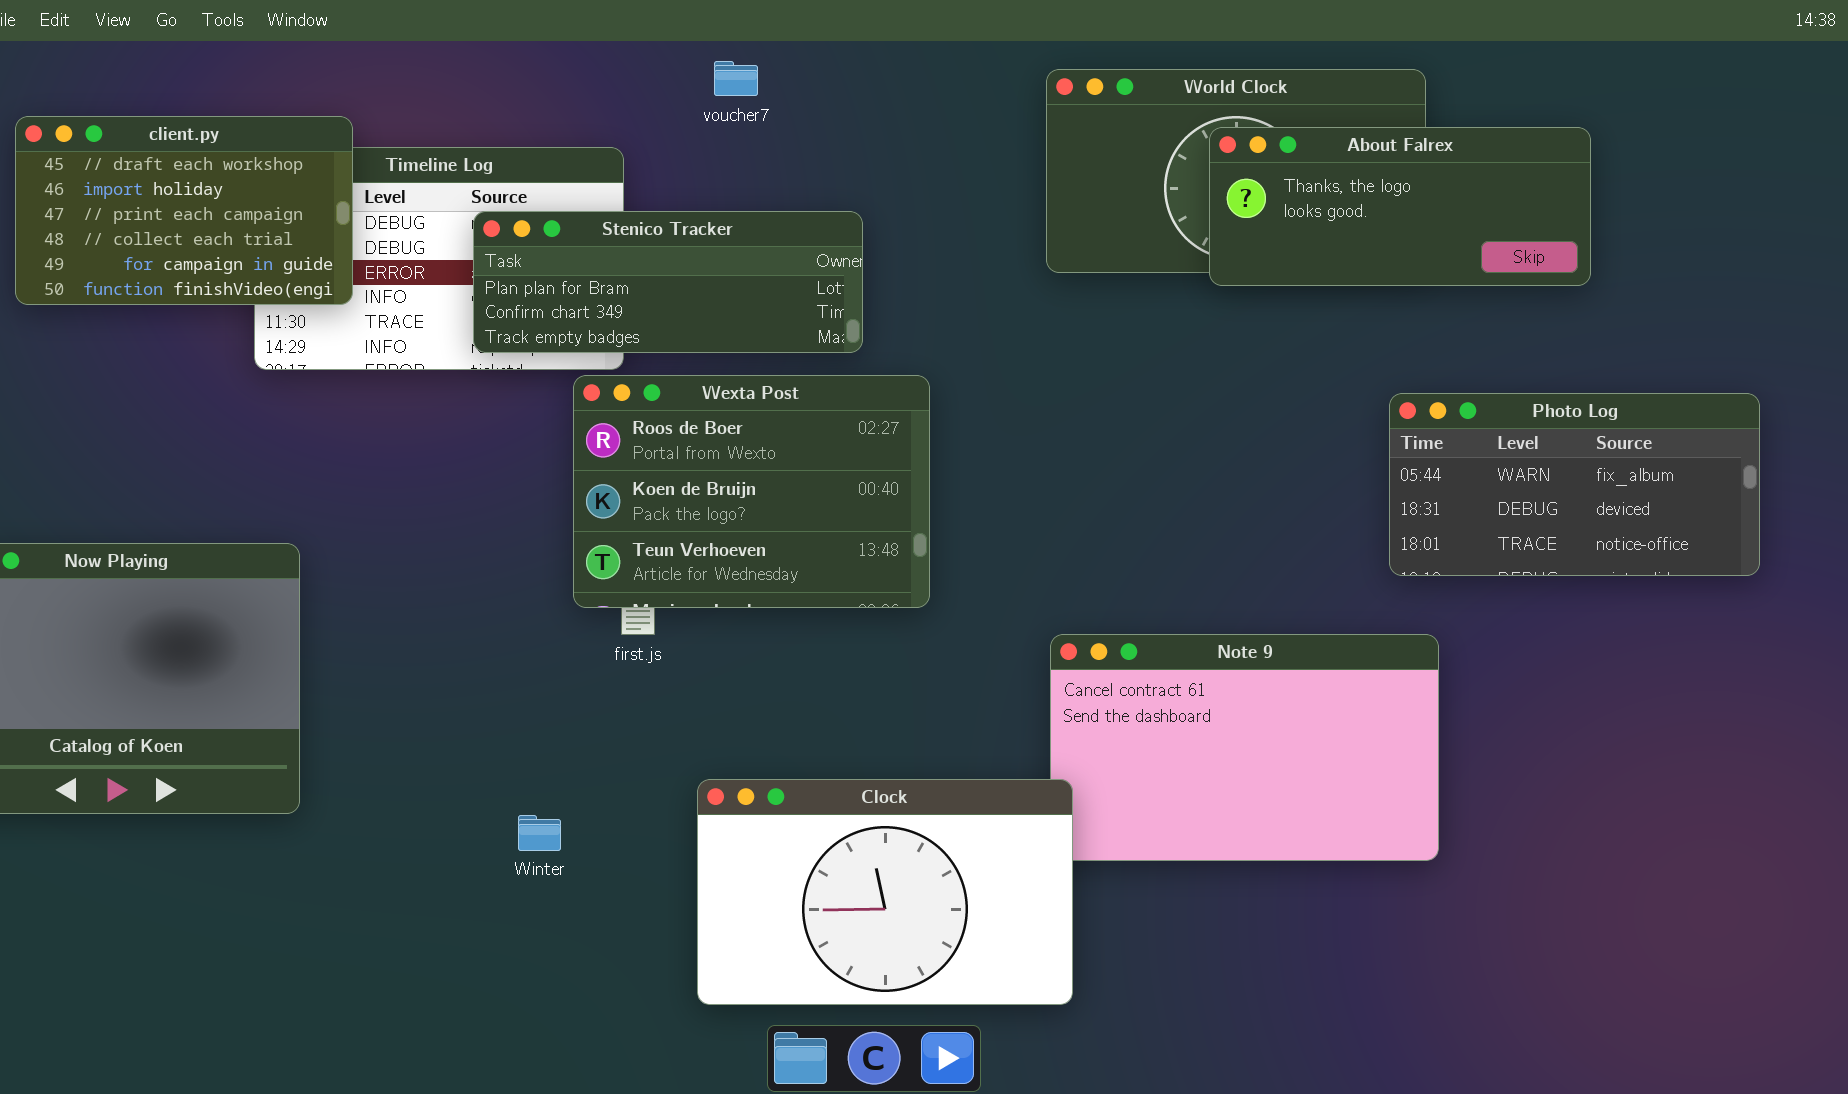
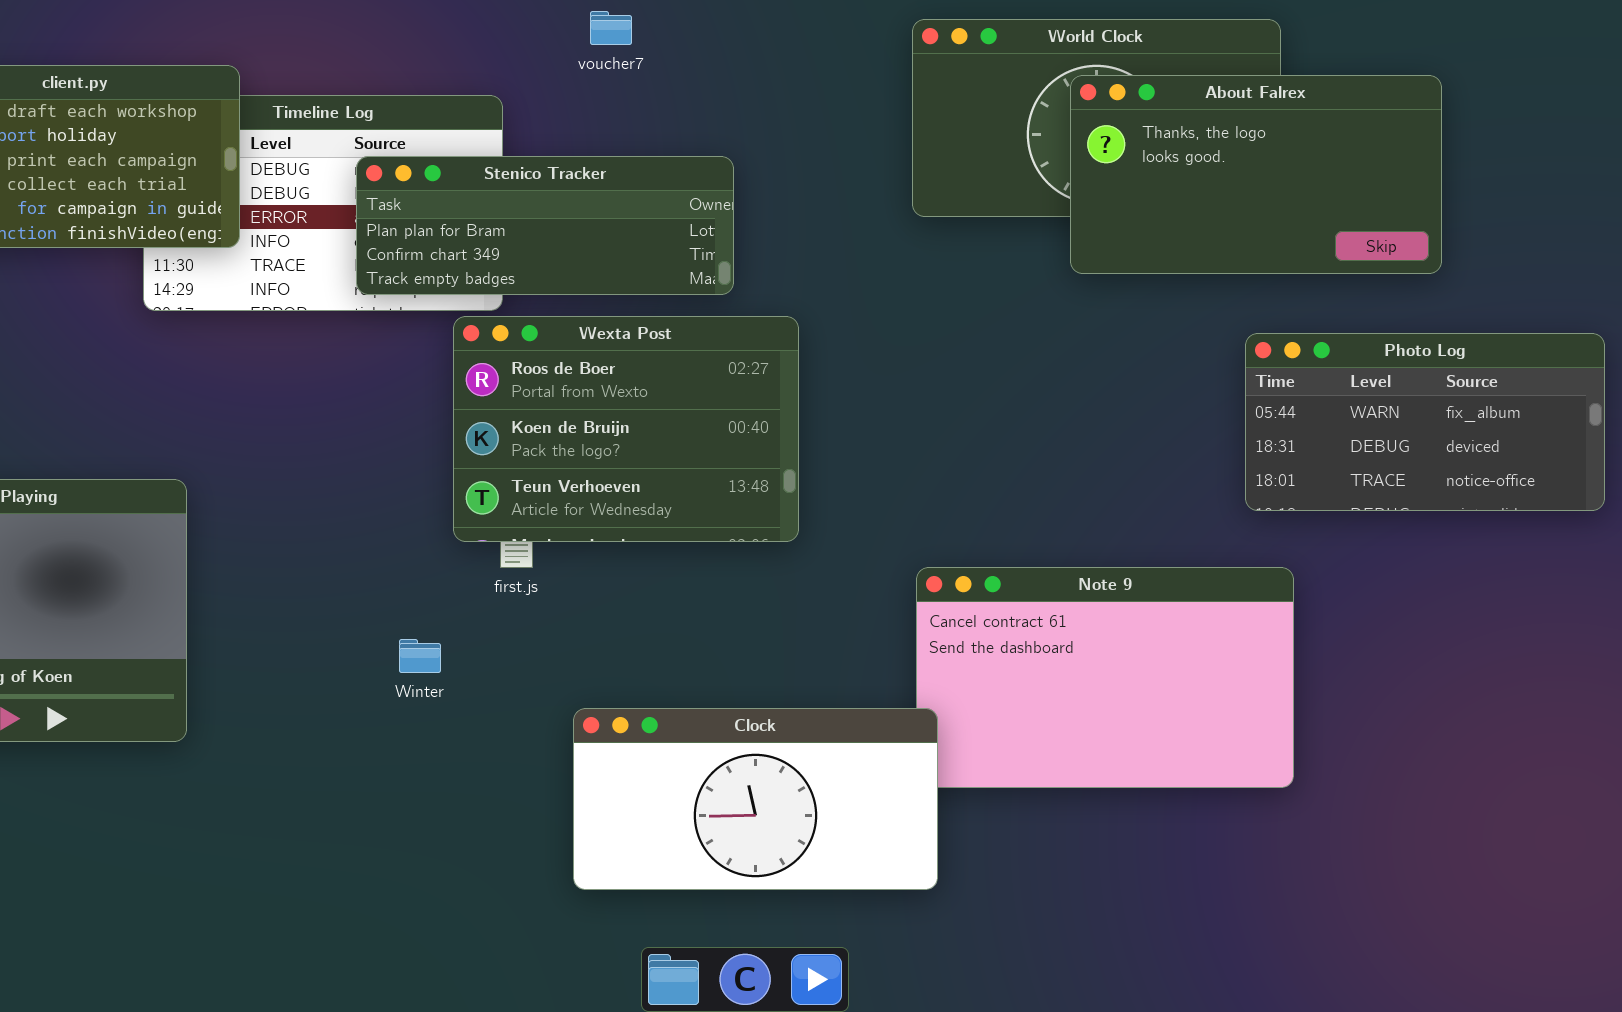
About Falrex: [1209,127,1591,286] -> [1070,75,1442,274], resized
Clock: [697,779,1073,1005] -> [573,708,938,890], resized
Winter: [518,815,561,851] -> [399,639,441,673], moved

